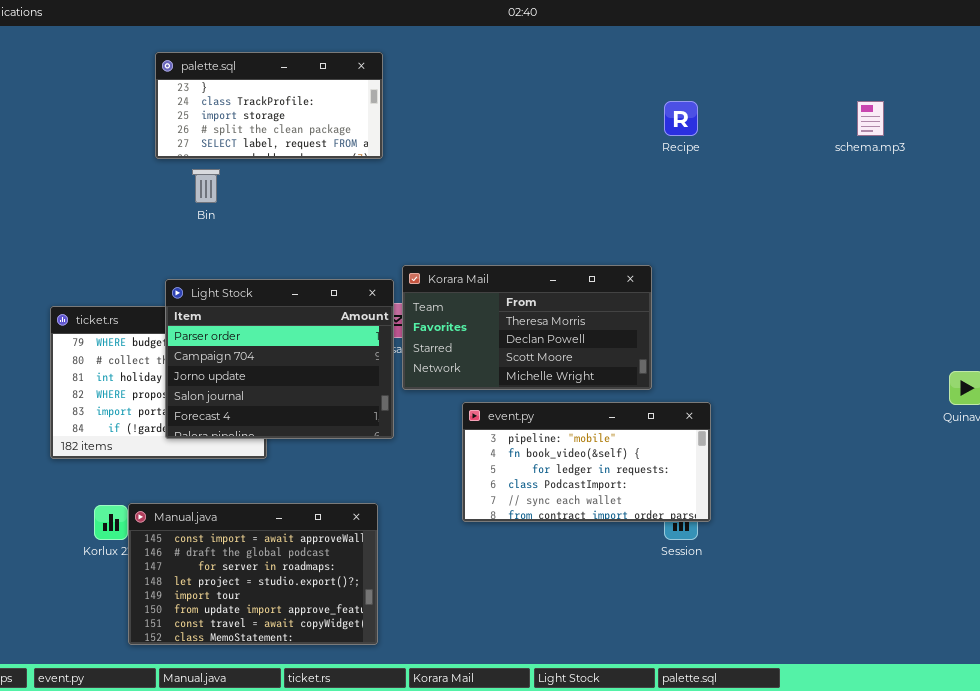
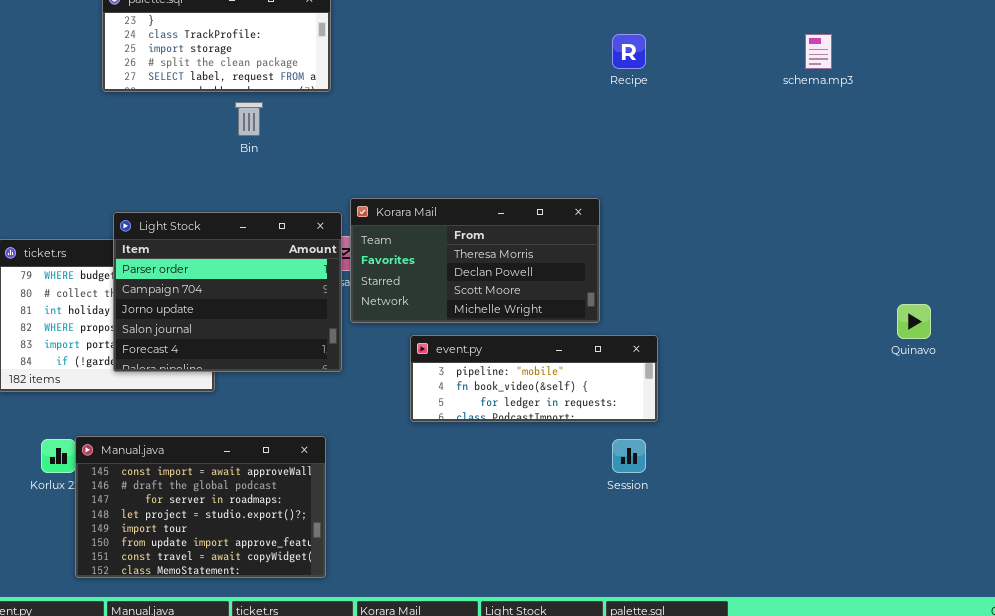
Bin: [192,169,220,203] -> [235,102,263,136], moved
event.py: [462,402,711,522] -> [410,335,658,422], resized

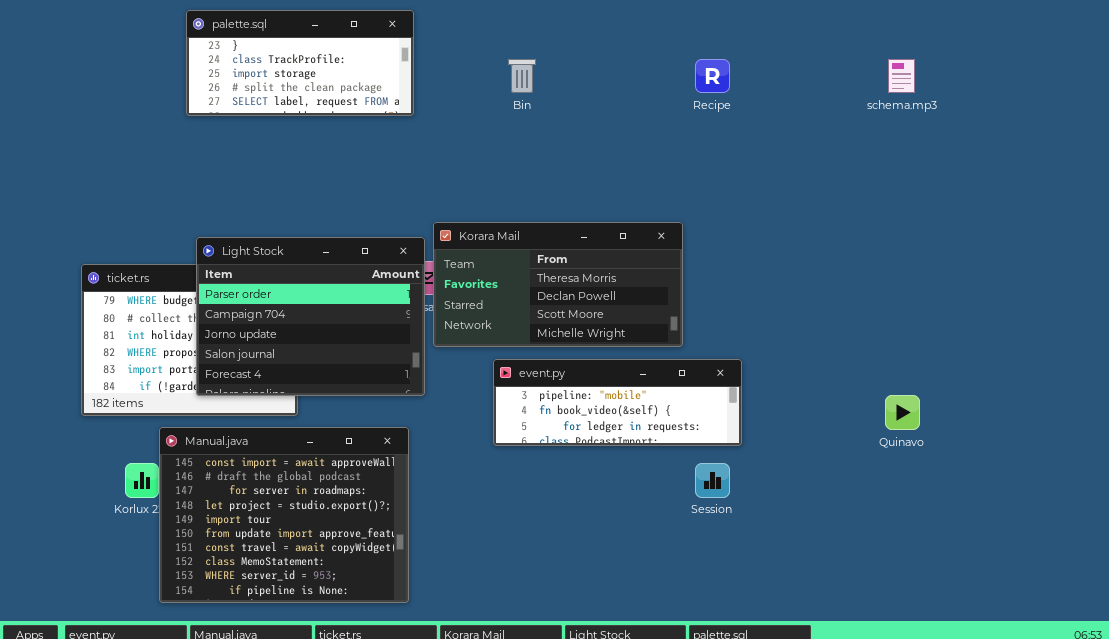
Bin: [235,102,263,136] -> [508,59,536,93], moved
Quinavo: [897,304,931,339] -> [885,395,920,430], moved
Manual.java: [75,436,326,578] -> [159,427,409,603], resized

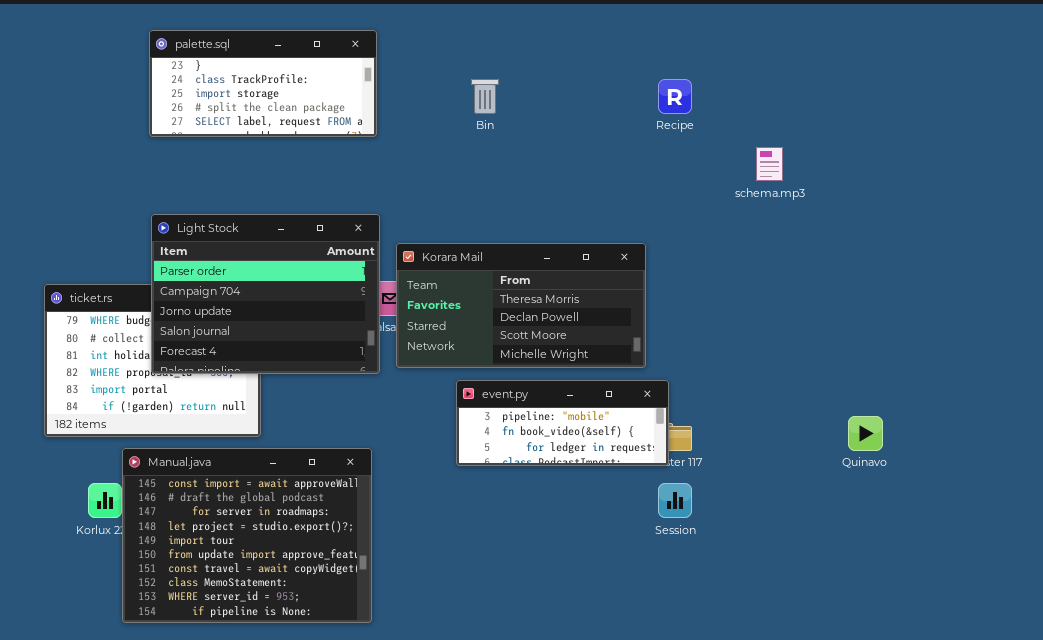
schema.mp3: [888,59,915,93] -> [756,147,783,181], moved
Light Stock: [196,237,425,396] -> [151,214,380,374], moved
event.py: [493,359,742,446] -> [456,380,669,466], resized

